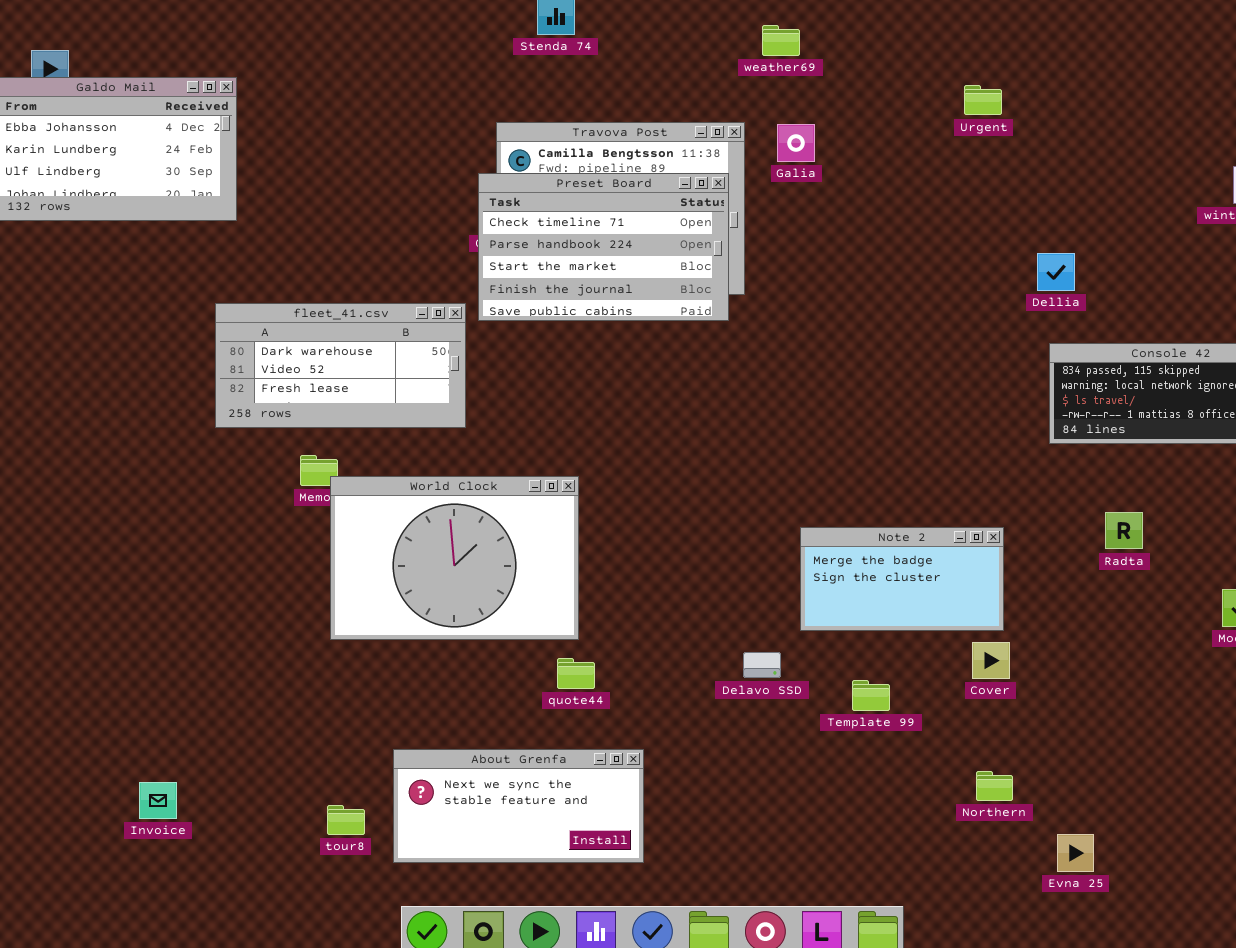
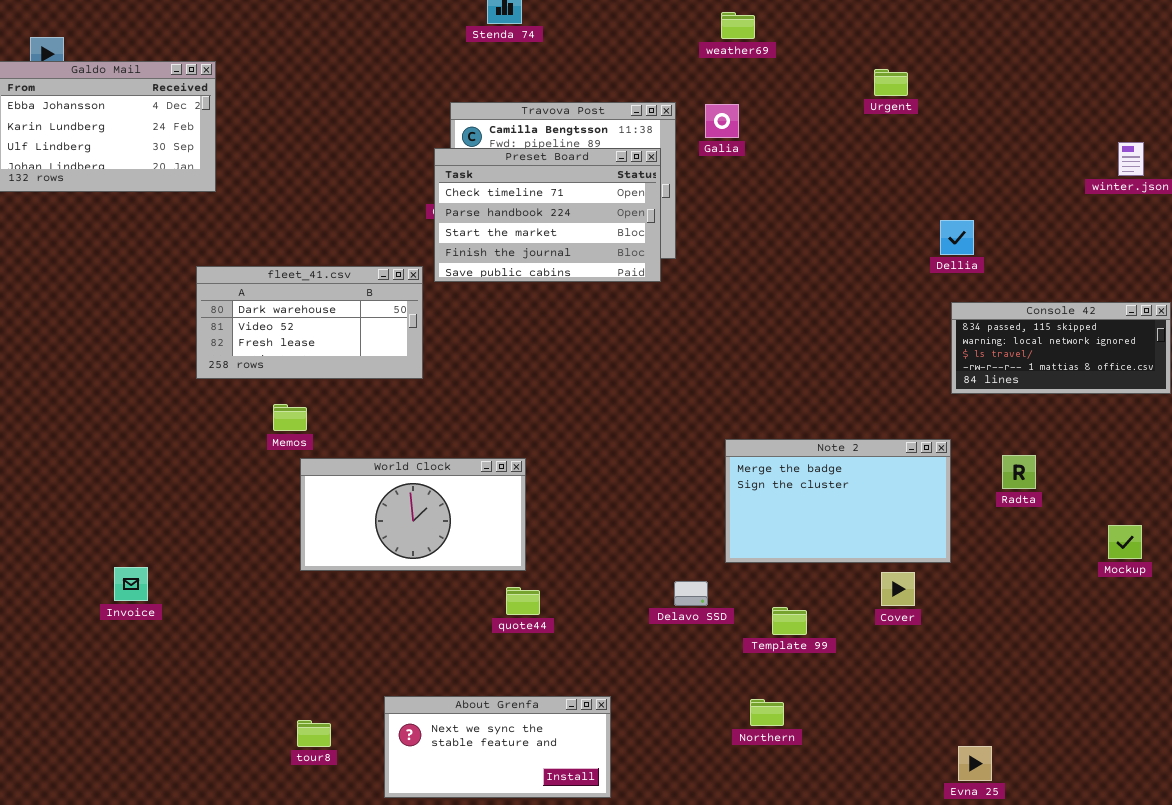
weather69: [762,25,800,56] -> [721,12,755,39], moved
World Clock: [330,476,579,640] -> [300,458,526,571], resized
Note 2: [800,527,1004,631] -> [725,439,951,563], resized
About Grenfa: [393,749,644,863] -> [384,696,611,798], moved
Northern: [976,771,1013,801] -> [750,699,784,726], moved
Invoice: [139,782,177,819] -> [114,567,148,601], moved

